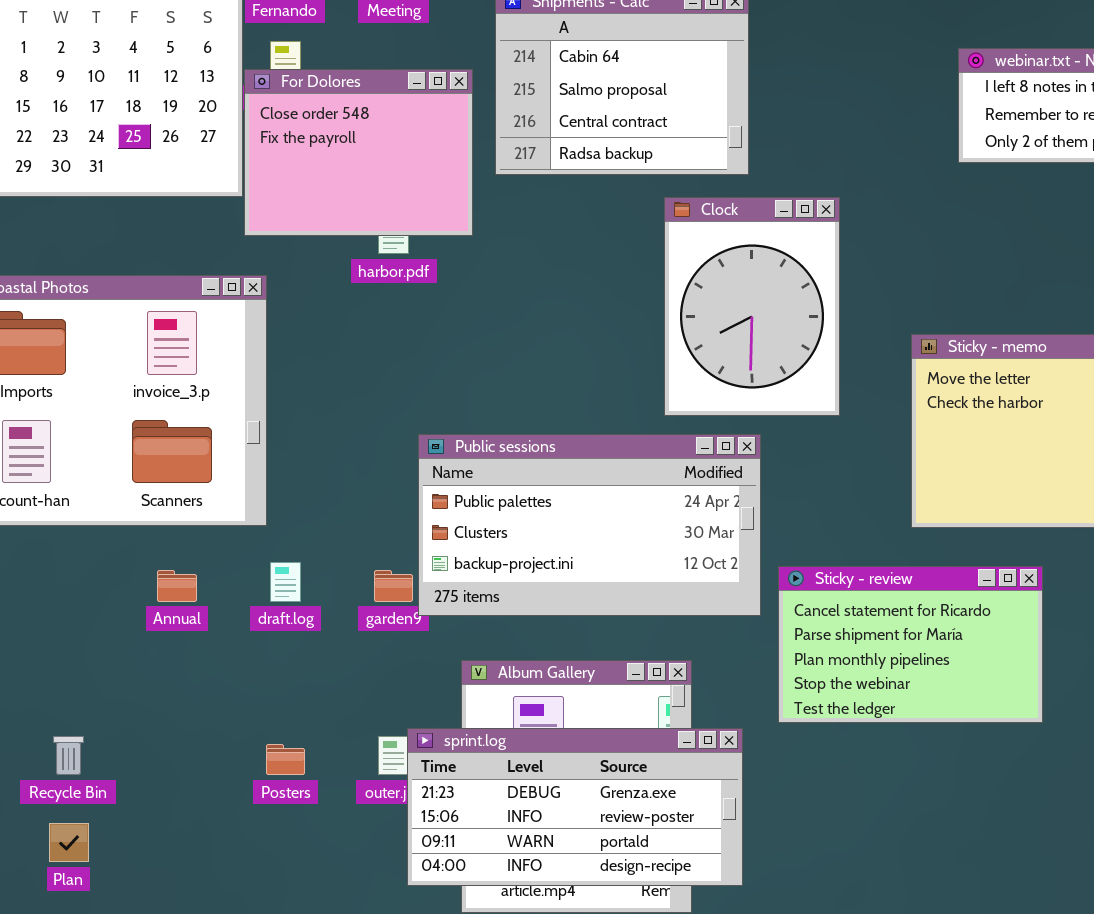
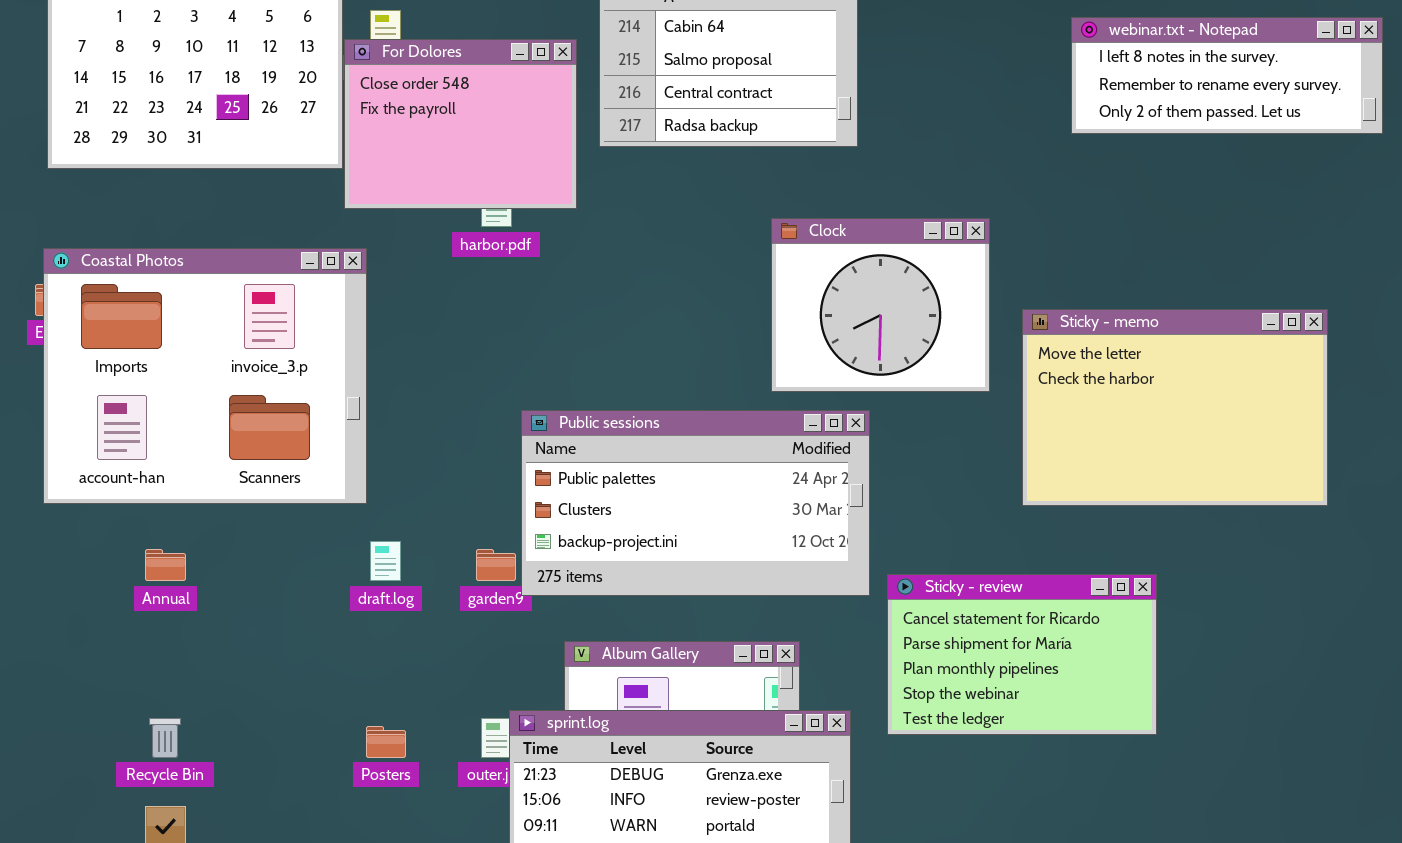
Clock: [664,197,840,416] -> [771,218,990,392], resized
Sticky - review: [778,566,1043,723] -> [887,574,1157,735], moved
Annual: [157,570,197,602] -> [145,549,186,581], moved

